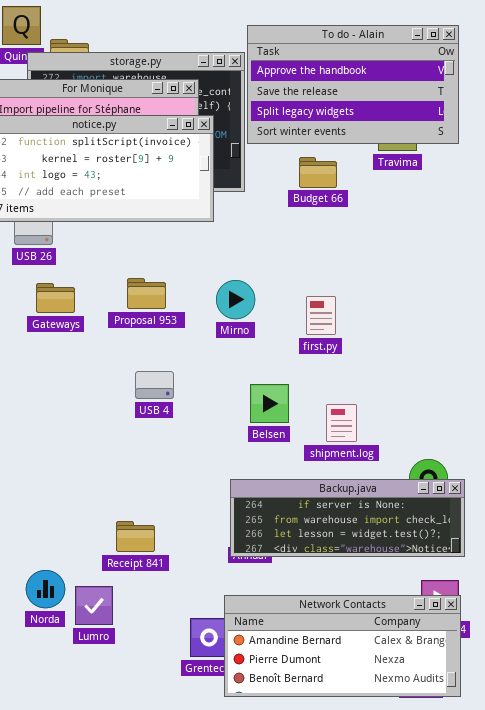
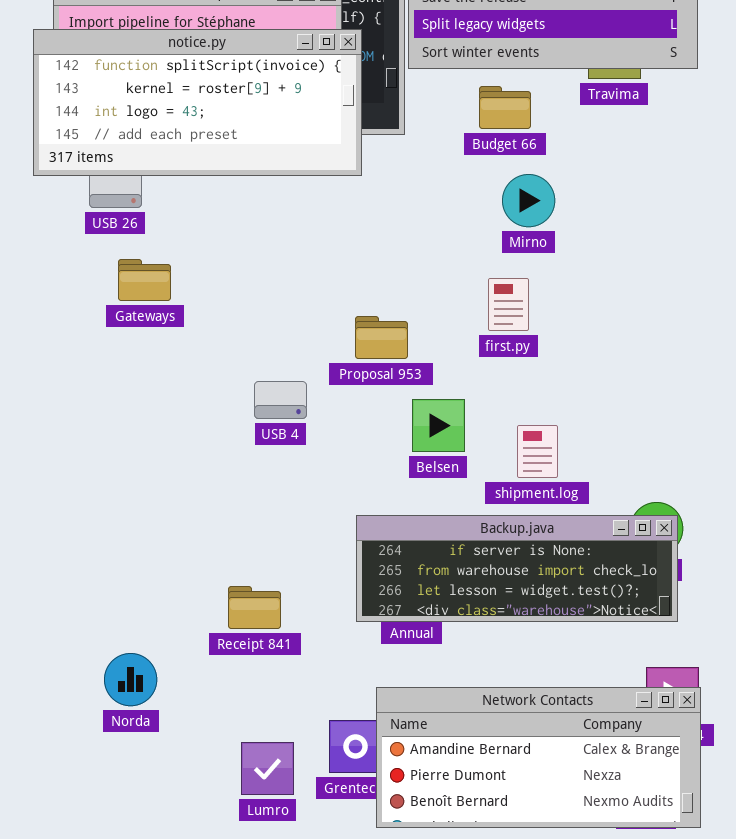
Proposal 953: [127,278,166,309] -> [355,316,408,359], moved
Mirno: [216,280,255,319] -> [502,174,555,227], moved
Backup.java: [230,479,465,557] -> [356,515,678,622], moved
Lumro: [75,586,113,625] -> [241,742,294,795], moved

